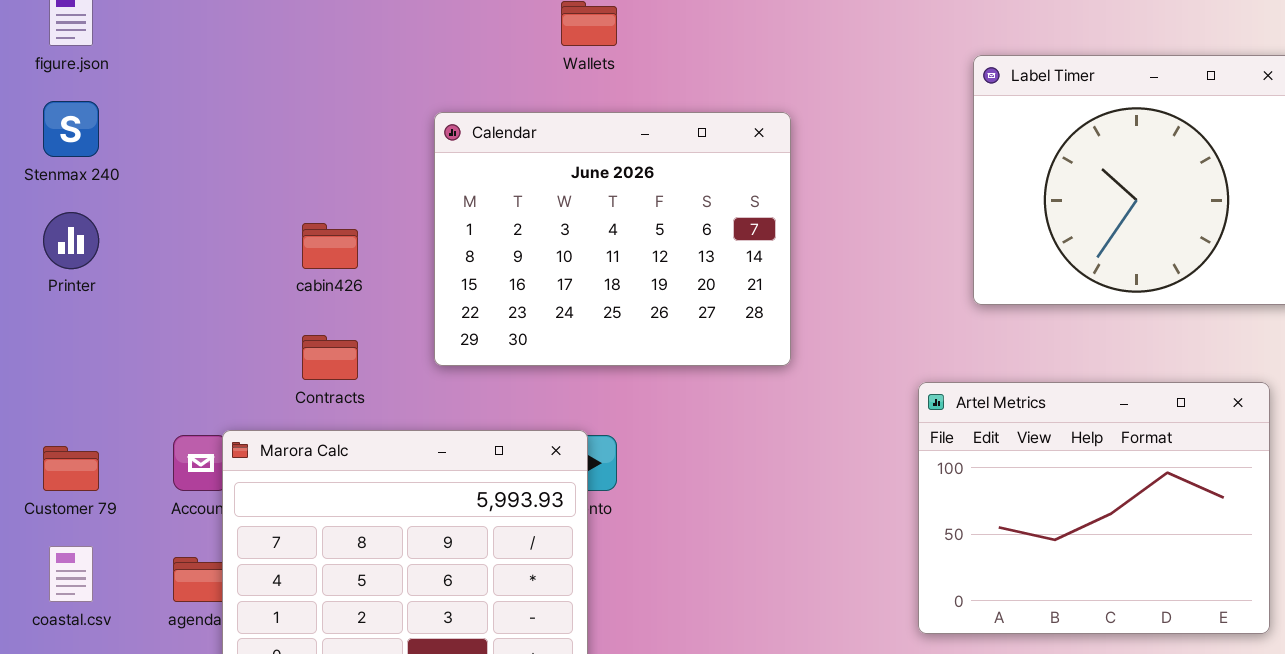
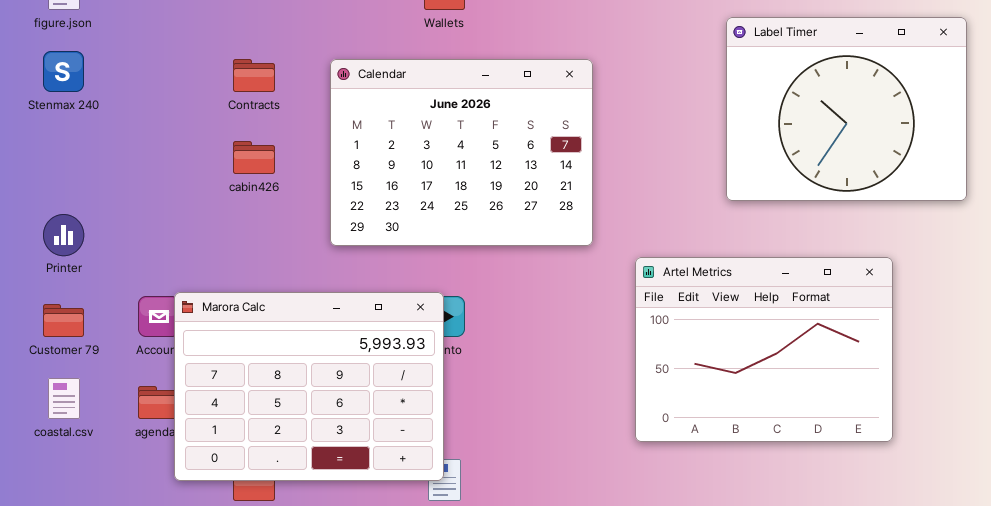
Printer: [43,212,99,269] -> [43,214,84,256], moved
Contracts: [302,335,358,380] -> [233,59,275,92], moved
Artel Metrics: [918,382,1270,634] -> [635,257,893,442], moved

